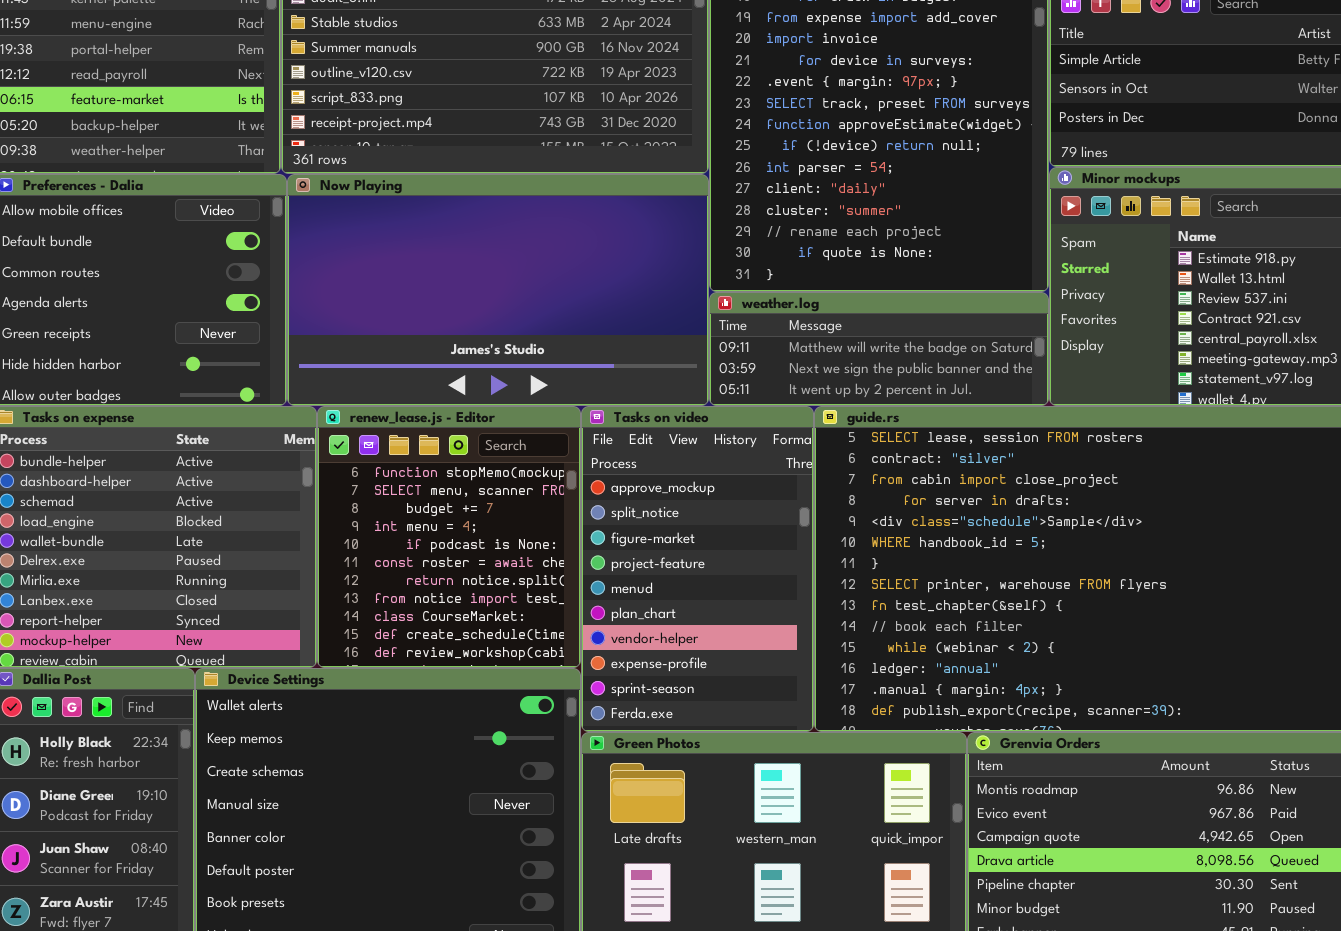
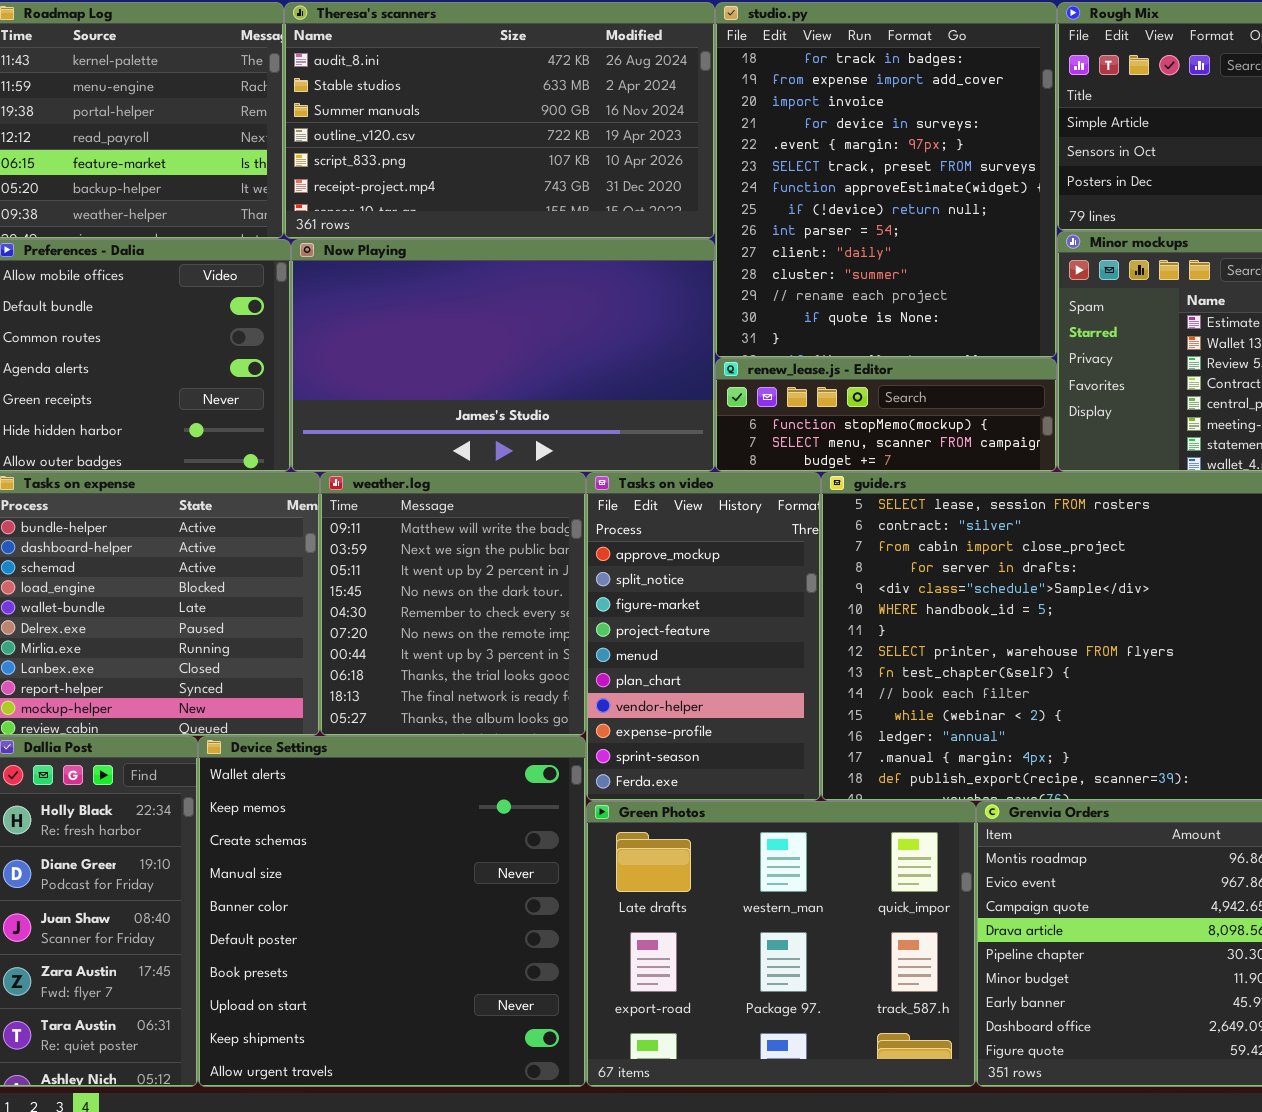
weather.log: [709,292,1049,406] -> [320,472,586,736], moved, resized
renew_lease.js - Editor: [317,406,581,668] -> [715,358,1057,472], moved, resized

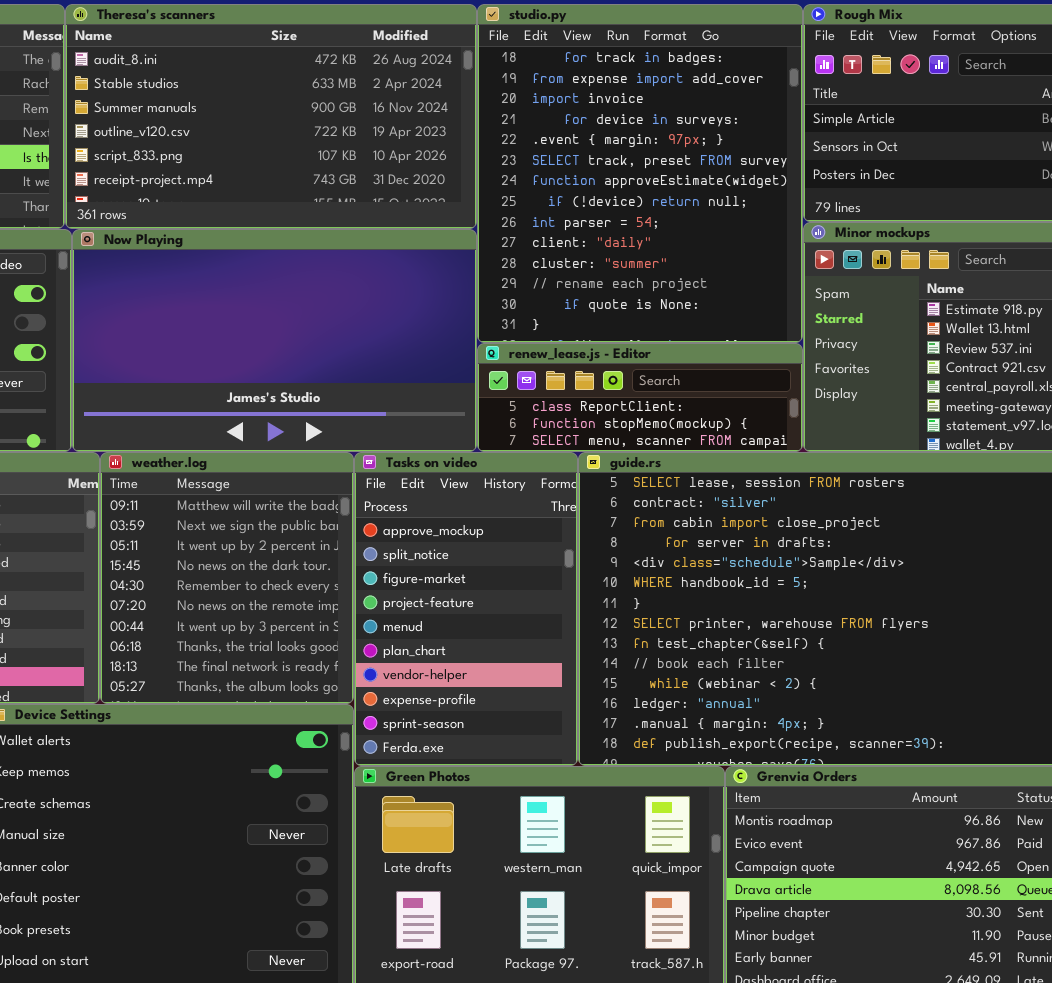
renew_lease.js - Editor: [715,358,1057,472] -> [477,343,803,452], scrolled up 1 row

